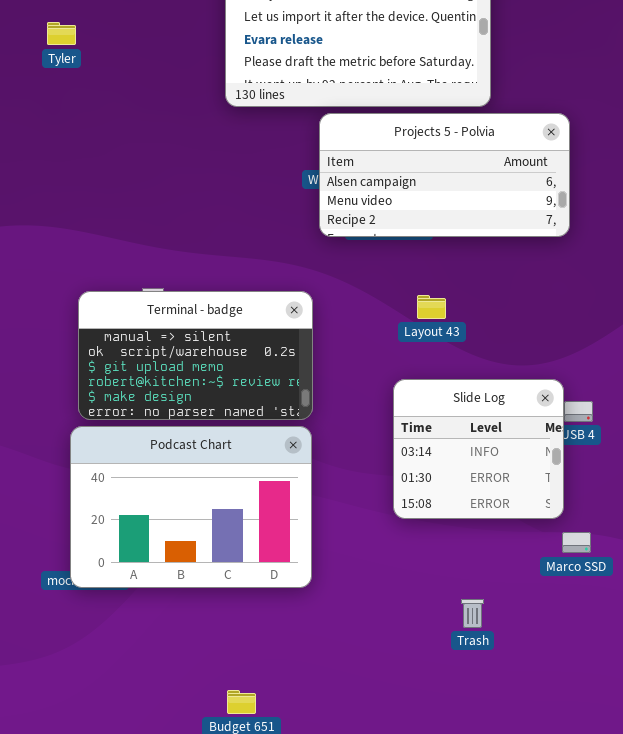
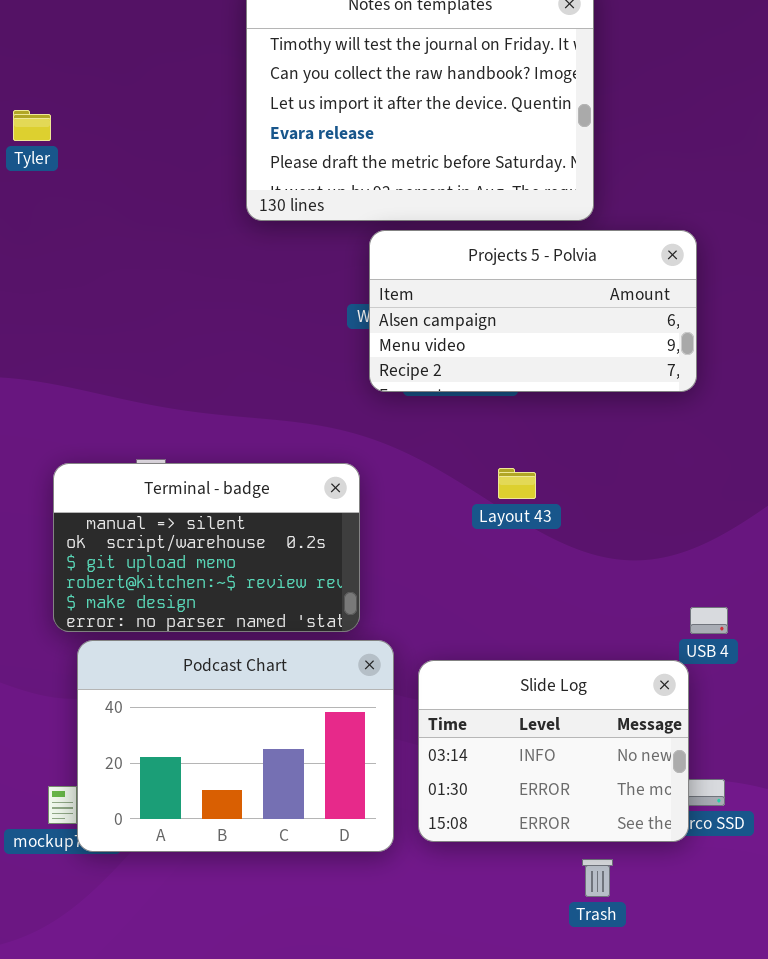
Slide Log: [393,379,564,519] -> [418,660,689,842], moved, resized
Podcast Chart: [70,426,312,588] -> [77,640,394,852], moved
Trash: [461,599,484,628] -> [582,859,613,897], moved

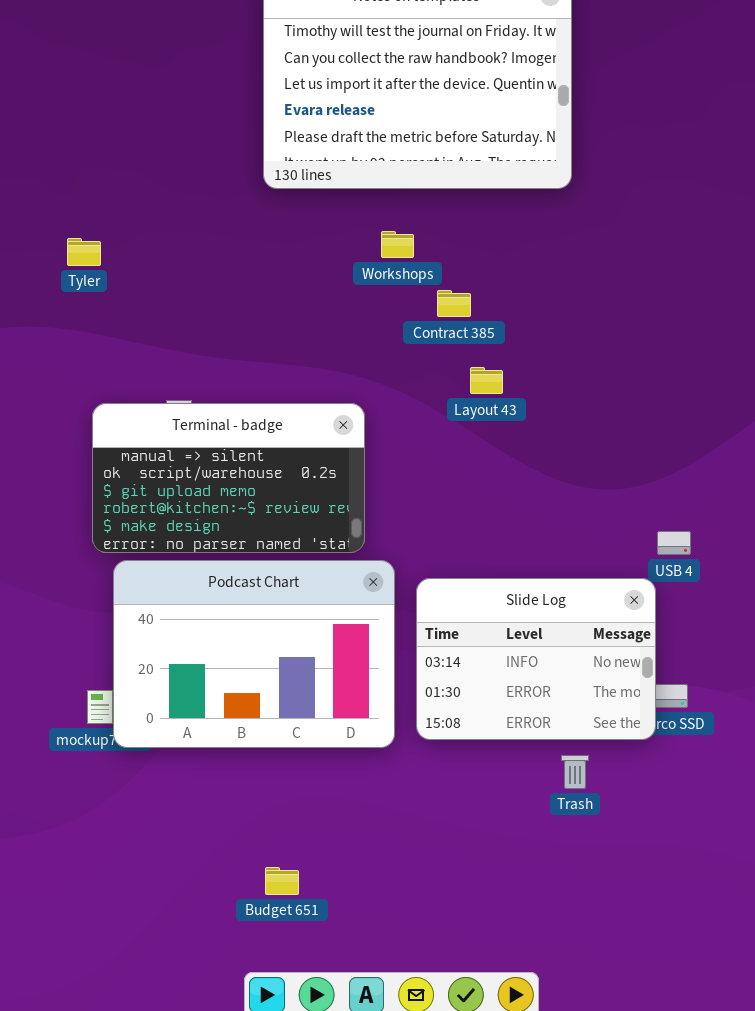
Tyler: [13,110,51,141] -> [67,238,101,266], moved
Projects 5 - Polvia: [369,230,697,392] -> none, closed
Layout 43: [498,468,536,499] -> [470,367,503,394], moved

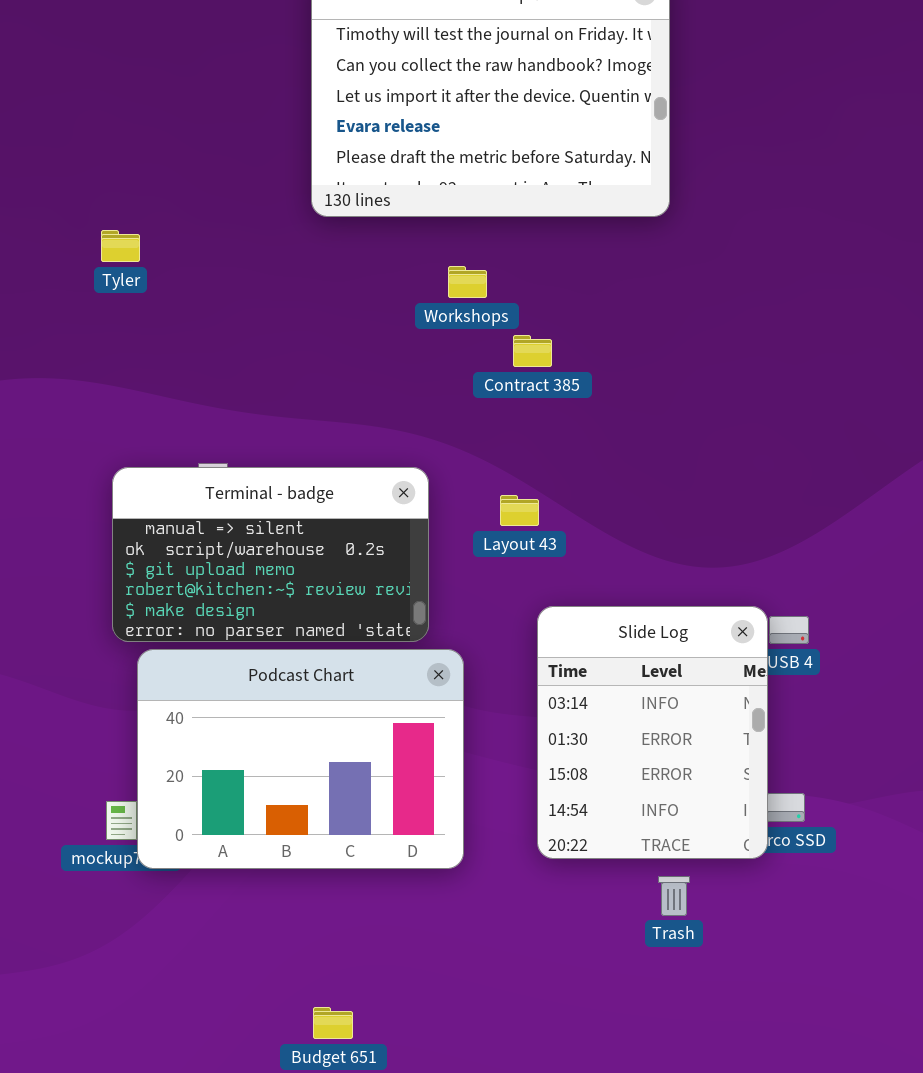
Tyler: [67,238,101,266] -> [101,230,140,262], moved
Layout 43: [470,367,503,394] -> [500,495,539,526], moved
Slide Log: [416,578,656,740] -> [537,606,768,859], resized

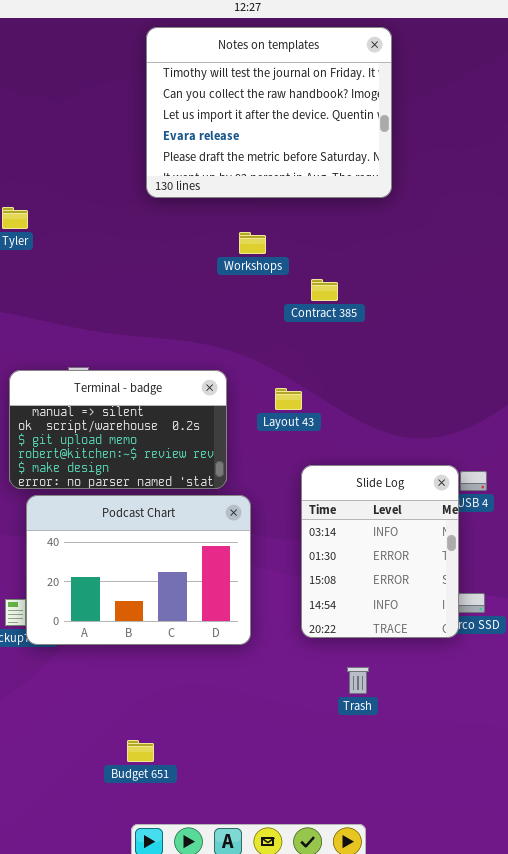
Contract 385: [513,335,552,367] -> [311,279,338,301], moved
Trash: [658,876,690,916] -> [347,667,369,694], moved
Budget 651: [313,1007,353,1039] -> [127,740,154,762], moved

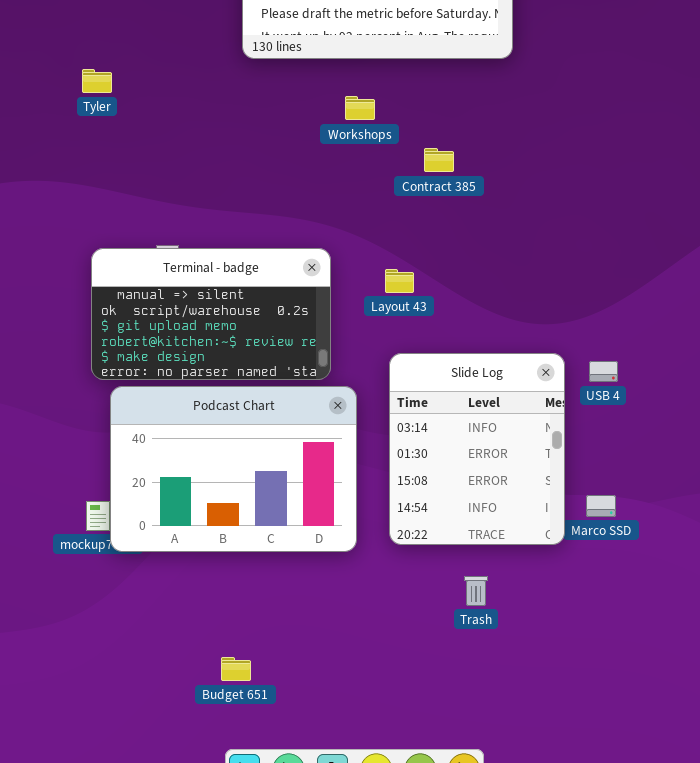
Slide Log: [301,465,459,638] -> [389,353,565,545], moved

